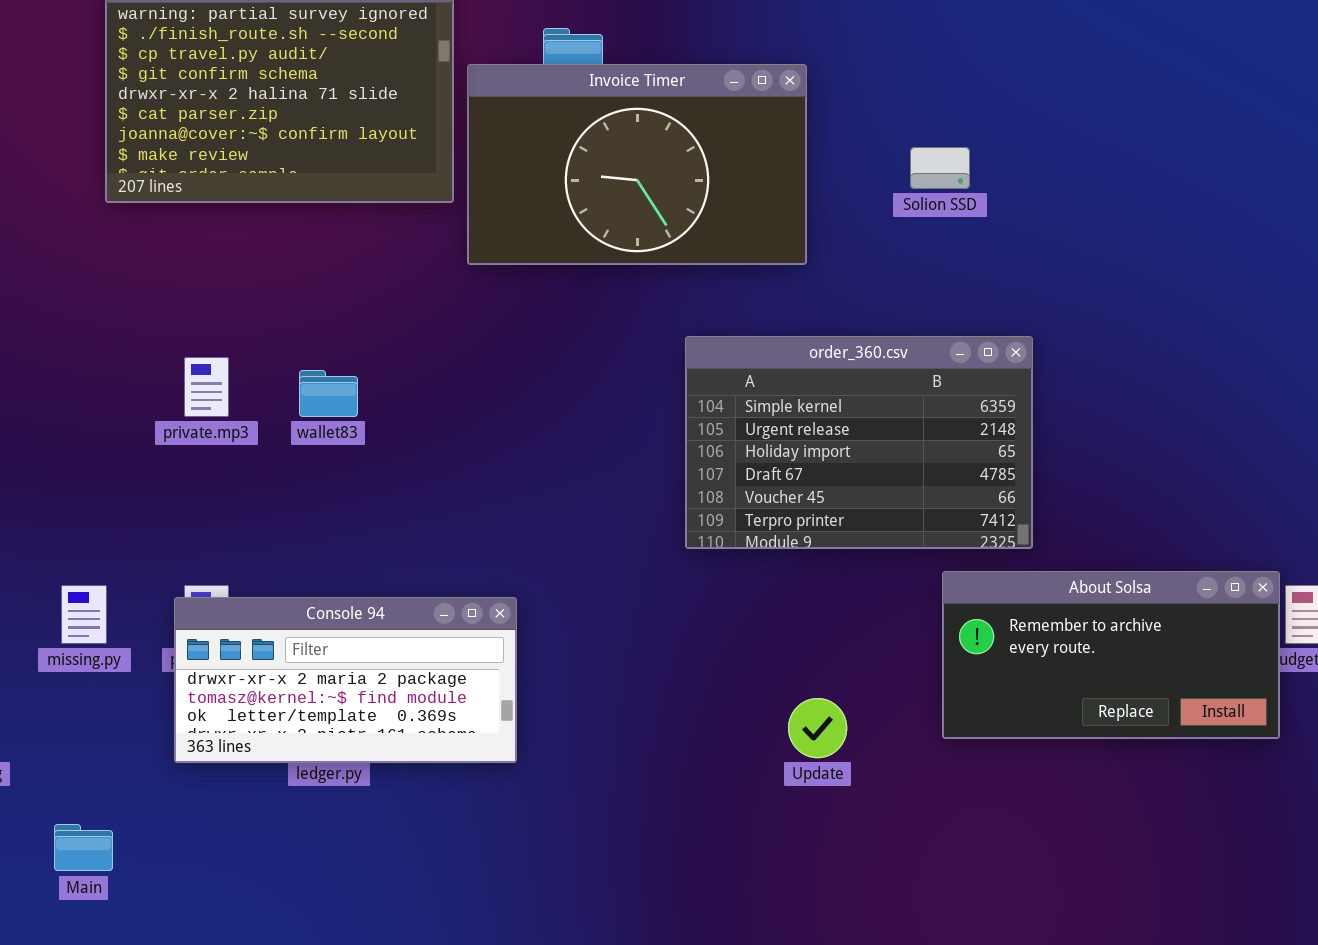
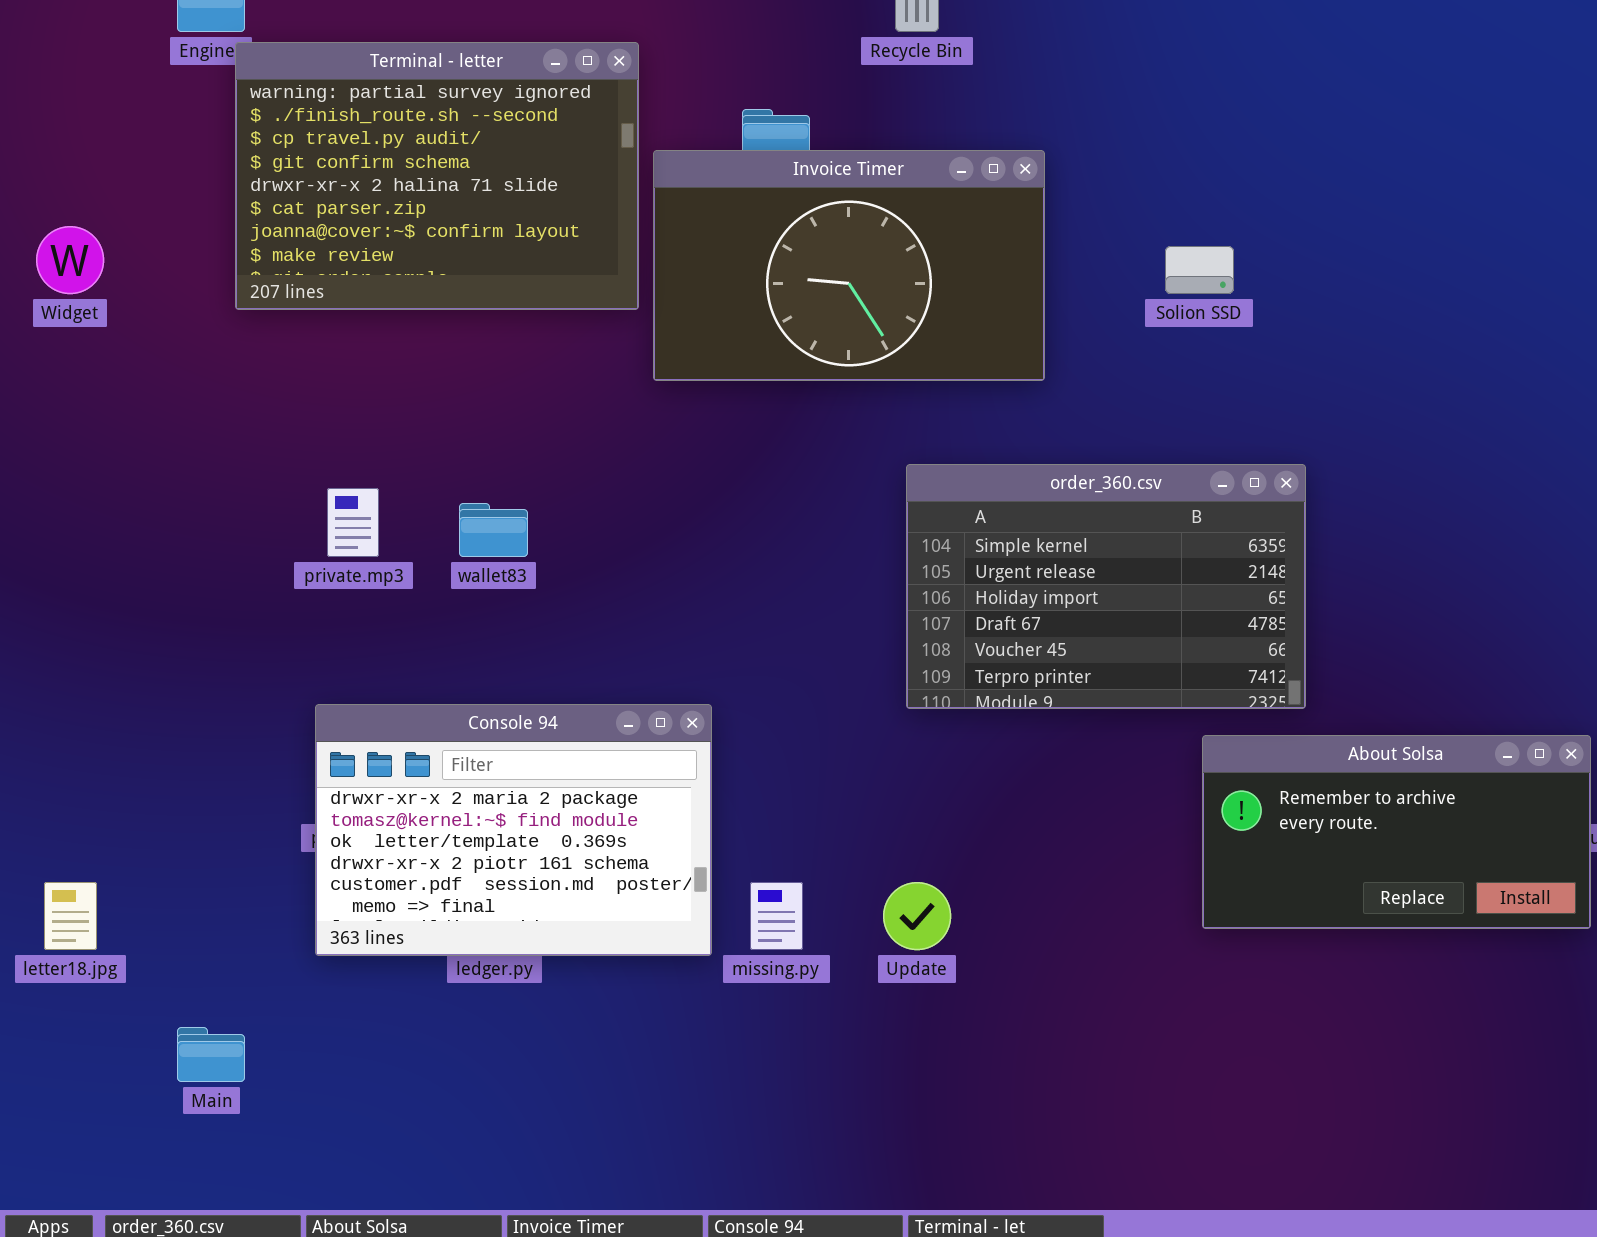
missing.py: [61,585,107,644] -> [750,882,803,950], moved
Console 94: [174,597,517,763] -> [315,704,712,956], resized
Update: [788,698,847,758] -> [883,882,951,950], moved

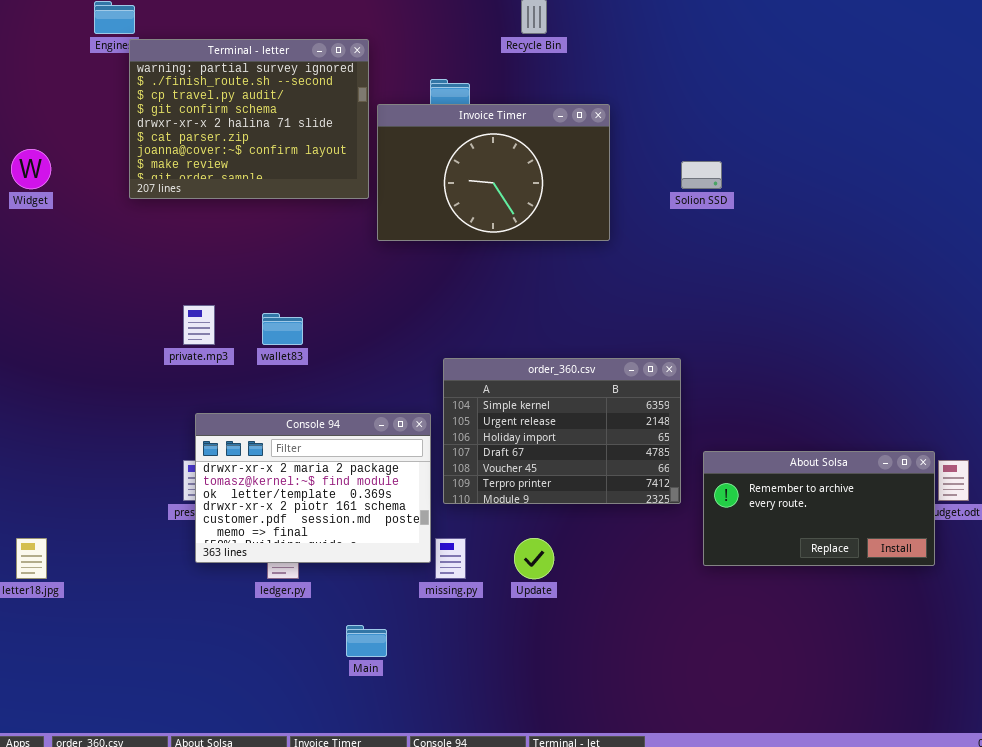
order_360.csv: [906,464,1306,709] -> [443,358,681,504], moved
Console 94: [315,704,712,956] -> [195,413,431,563], moved
Main: [177,1027,245,1082] -> [346,625,387,657], moved

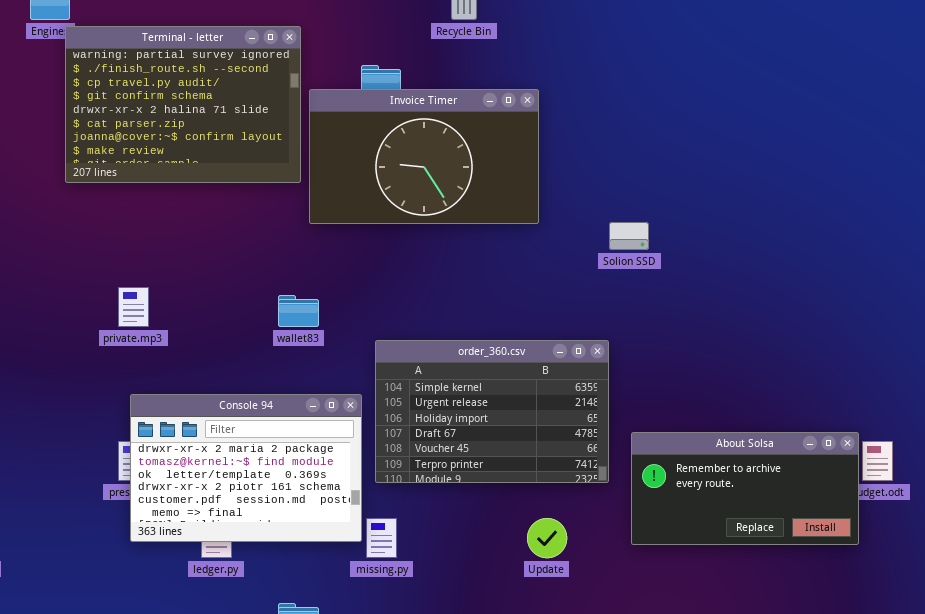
Solion SSD: [681,161,722,189] -> [609,222,649,250], moved
wallet83: [262,313,303,345] -> [278,295,319,327], moved
Update: [514,538,554,579] -> [527,518,567,558], moved

